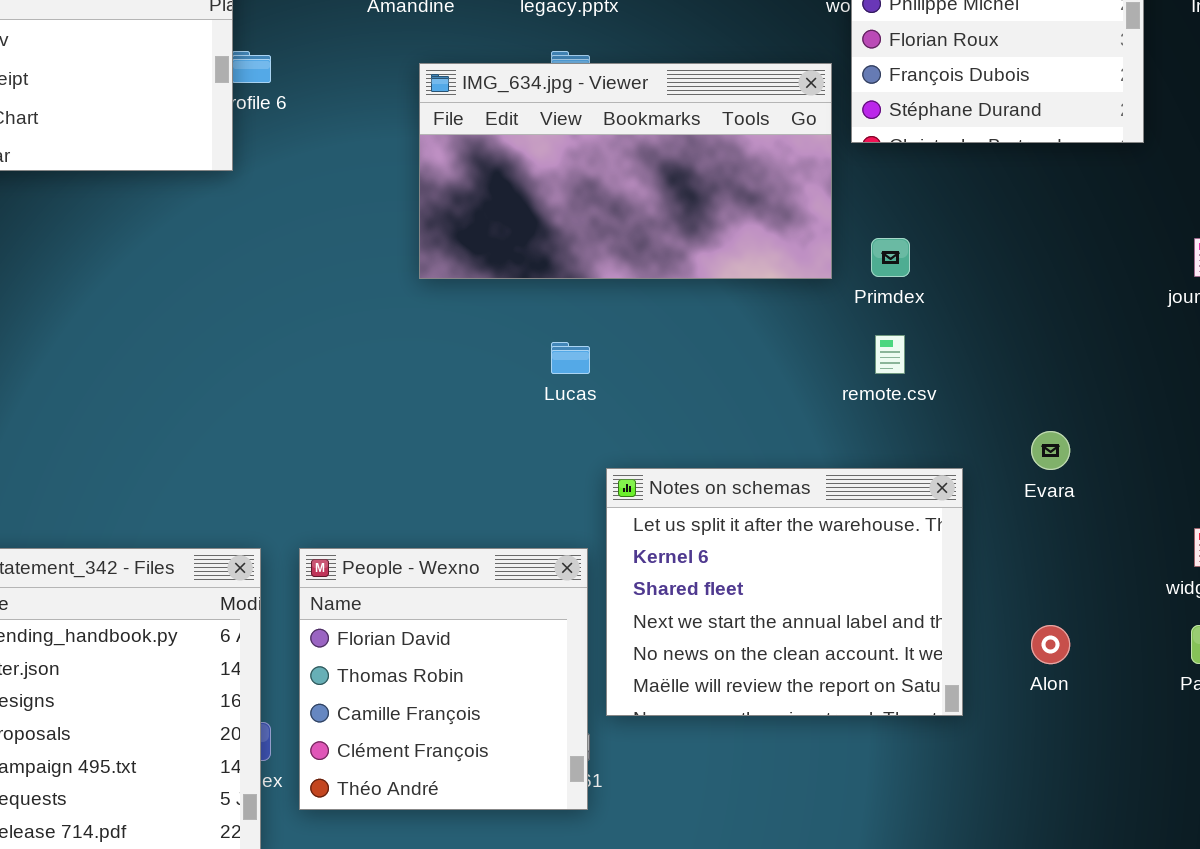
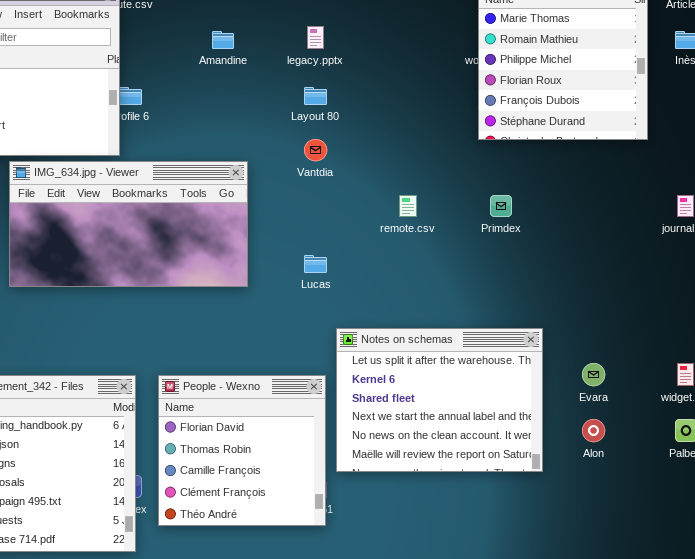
IMG_634.jpg - Viewer: [419,63,832,279] -> [9,161,248,287], moved
remote.csv: [875,335,905,374] -> [399,195,417,217], moved
Evara: [1031,431,1070,470] -> [582,363,605,386], moved

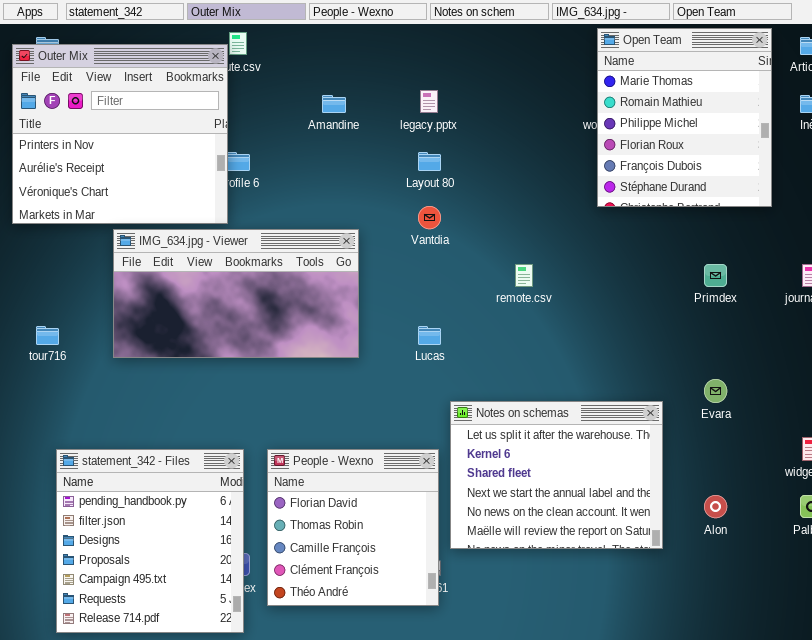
Primdex: [490,195,512,217] -> [704,264,727,287], moved
Evara: [582,363,605,386] -> [704,379,727,403], moved

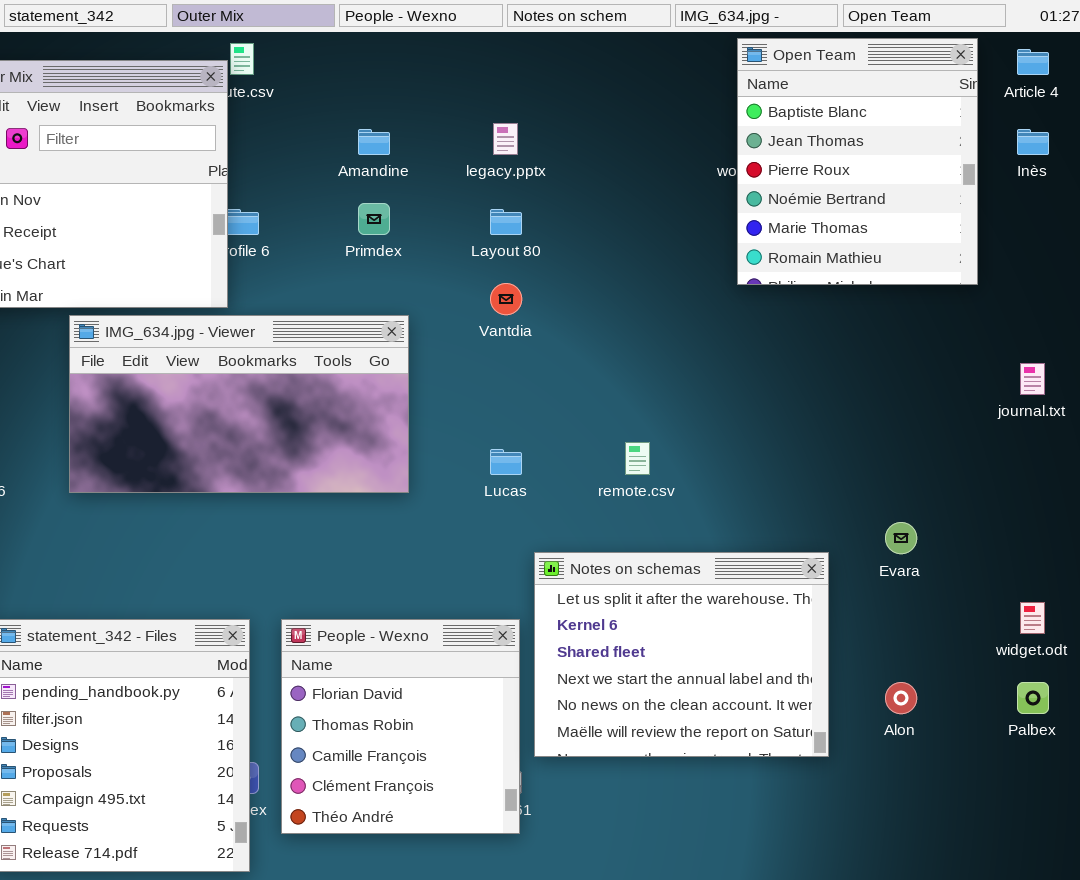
Open Team: [597,28,772,207] -> [737,38,978,285], scrolled up 4 rows
remote.csv: [515,264,533,287] -> [625,442,650,475], moved
Primdex: [704,264,727,287] -> [358,203,390,235], moved

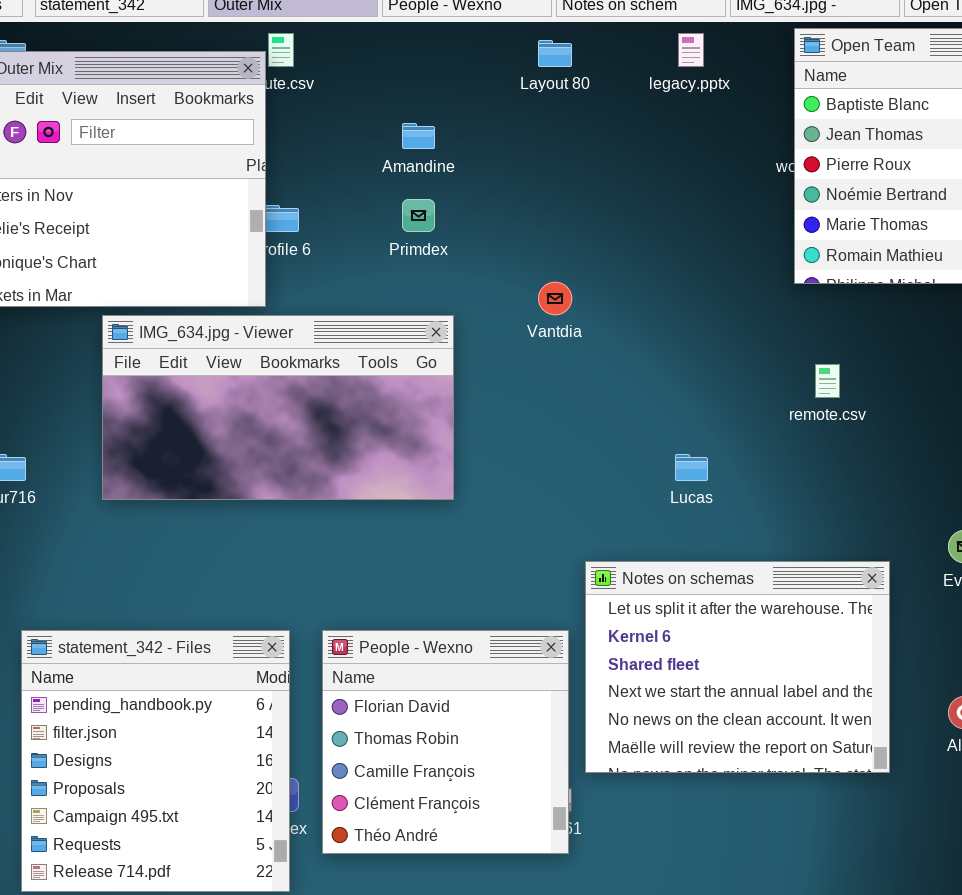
legacy.pptx: [493,123,518,155] -> [678,33,704,67], moved
Layout 80: [490,209,522,235] -> [538,40,572,67], moved
remote.csv: [625,442,650,475] -> [815,364,840,398], moved
Lucas: [490,449,522,475] -> [675,454,708,481], moved

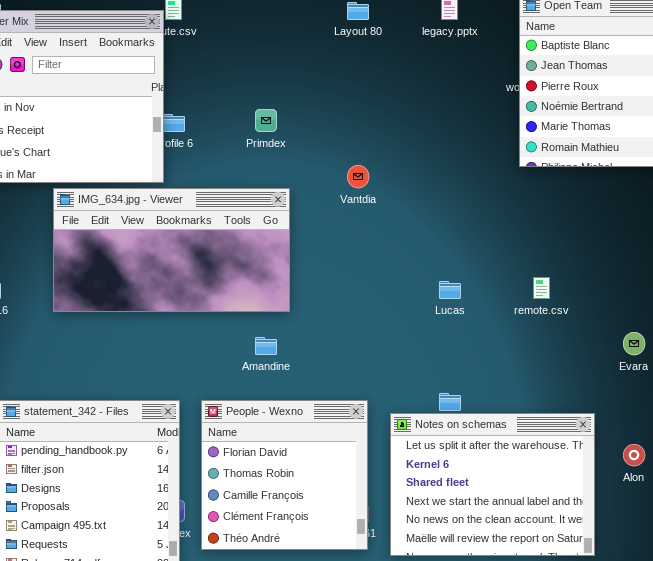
Amandine: [402,123,435,149] -> [255,337,277,355], moved
remote.csv: [815,364,840,398] -> [533,277,550,299], moved
Notes on schemas: [585,561,890,773] -> [390,413,595,556], moved

